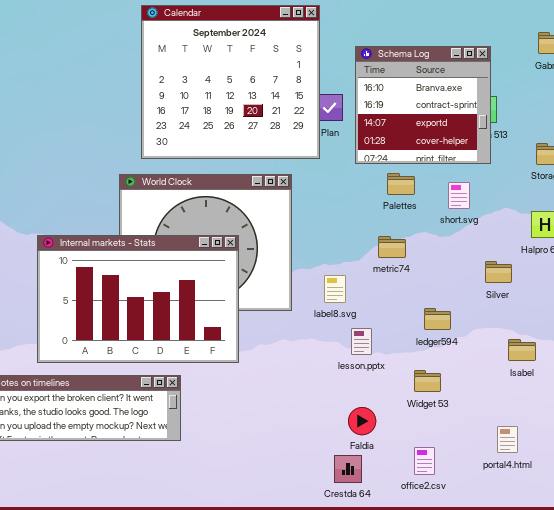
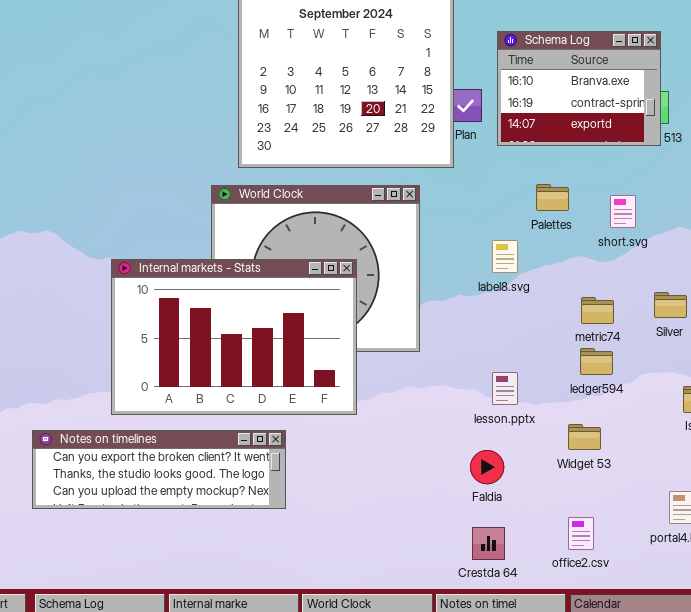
Schema Log: [355,46,491,164] -> [497,31,661,146], resized
metric74: [378,236,406,258] -> [581,297,614,324], moved
label8.svg: [324,275,346,303] -> [492,240,518,273], moved
Faldia: [348,407,376,435] -> [470,450,504,484], moved

